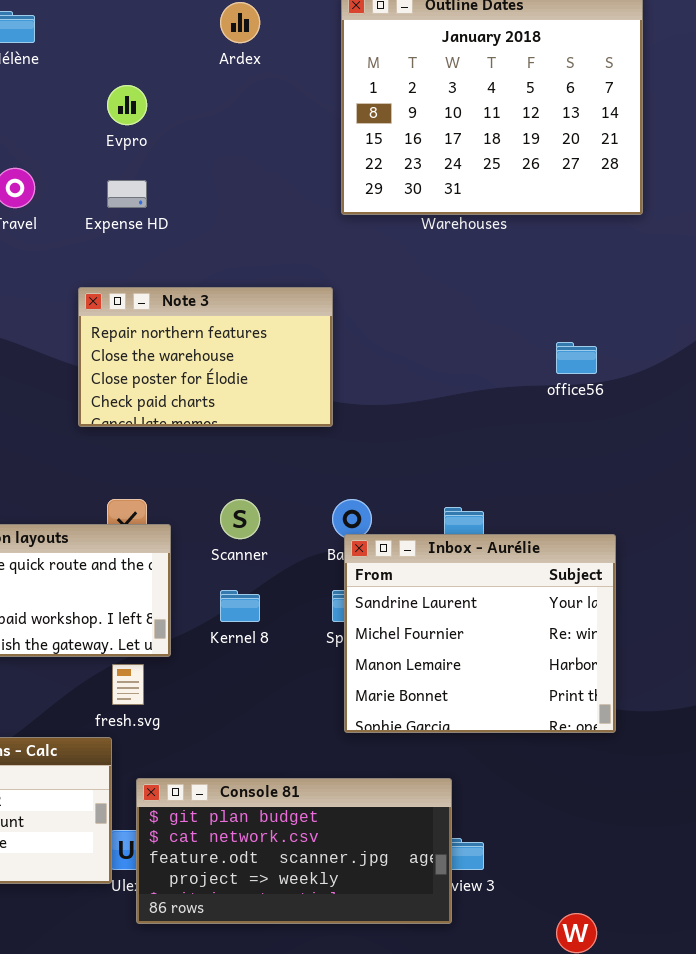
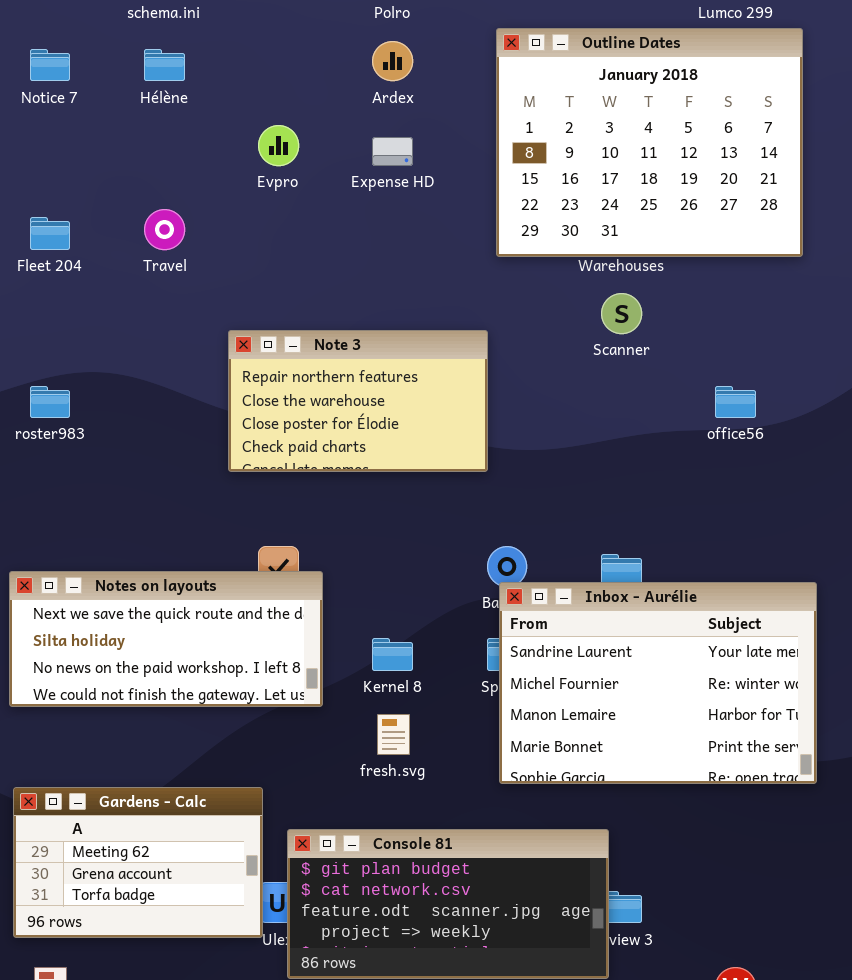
Expense HD: [107,180,147,208] -> [372,137,413,166], moved
Scanner: [220,499,260,539] -> [601,293,642,334], moved
Inbox - Aurélie: [344,534,616,733] -> [499,582,817,784], resized
fresh.svg: [112,664,144,705] -> [377,714,410,755], moved

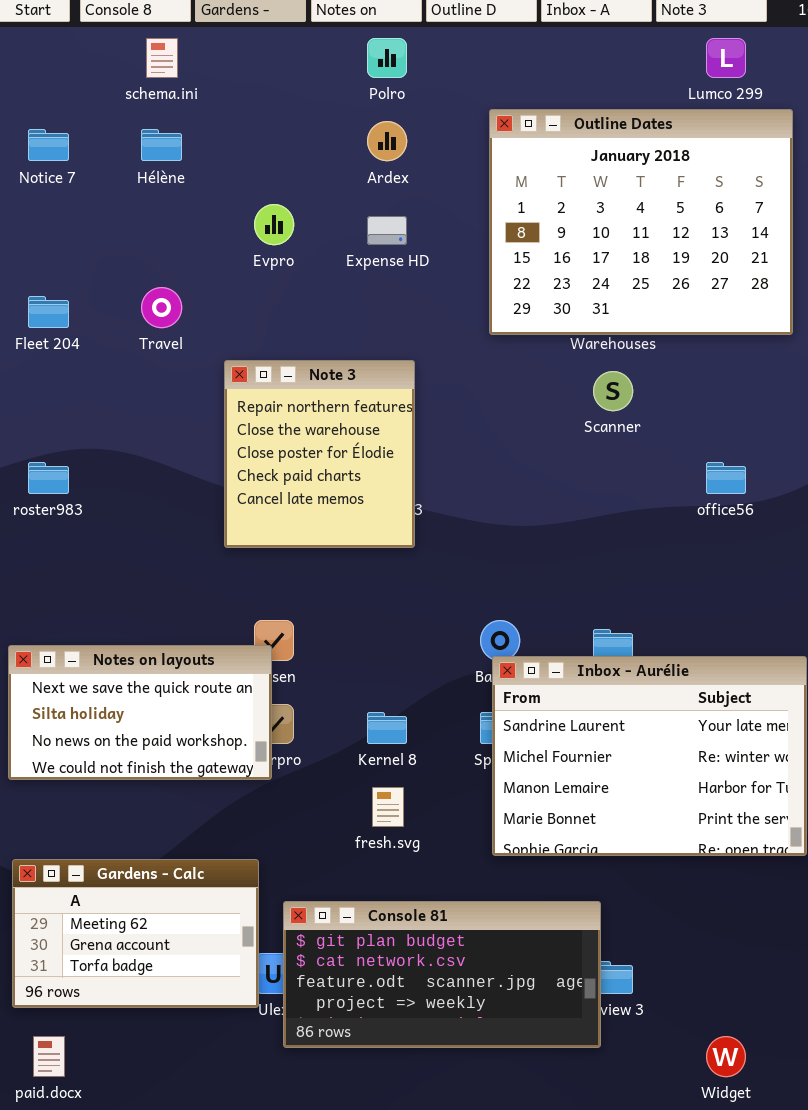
Note 3: [228,330,488,472] -> [224,360,415,548], resized
Notes on layouts: [9,571,323,707] -> [8,645,272,780], resized

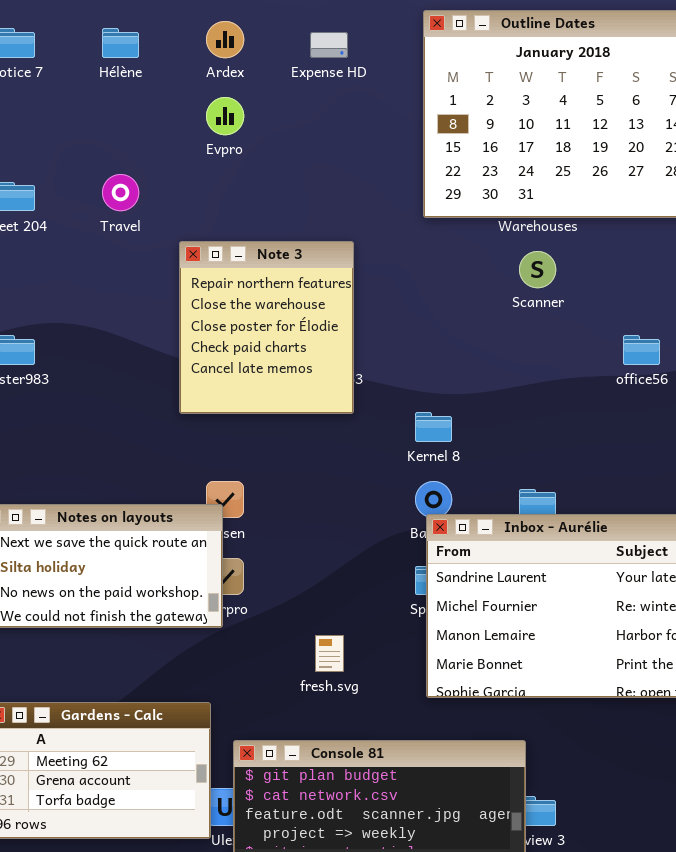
Ardex: [367,121,407,161] -> [206,21,244,58], moved
Expense HD: [367,216,407,245] -> [310,32,348,58], moved
Kernel 8: [367,712,407,744] -> [415,412,452,442], moved

